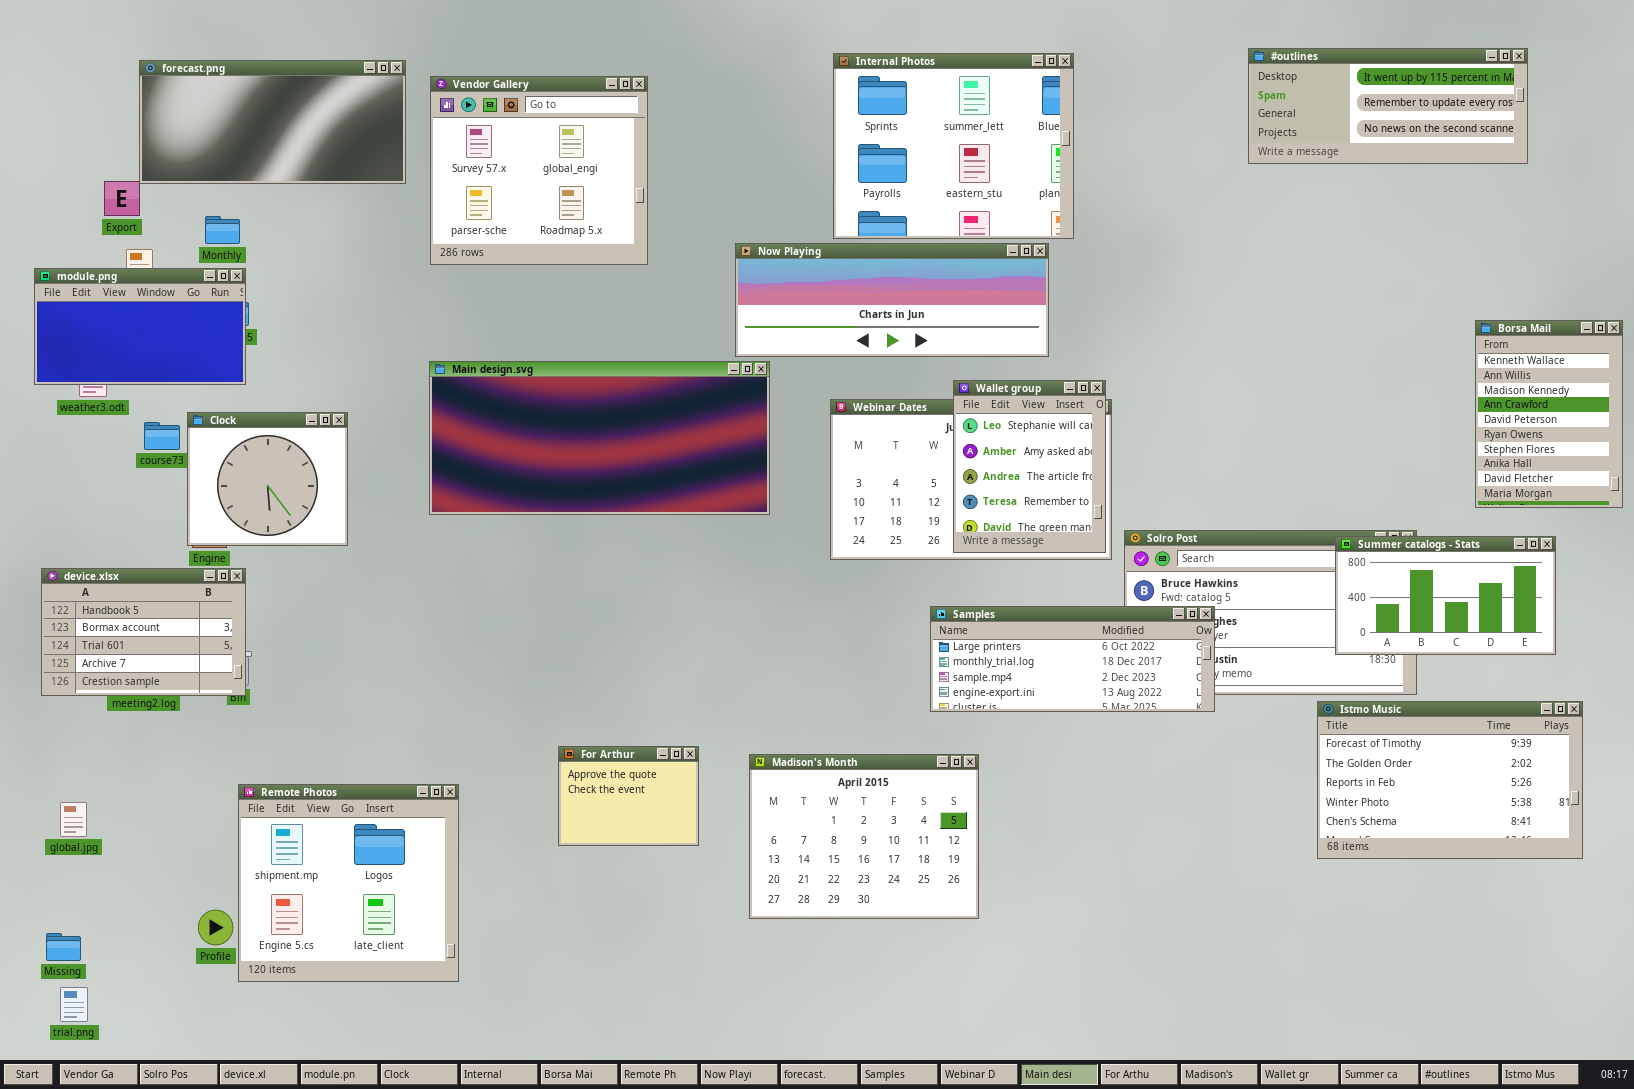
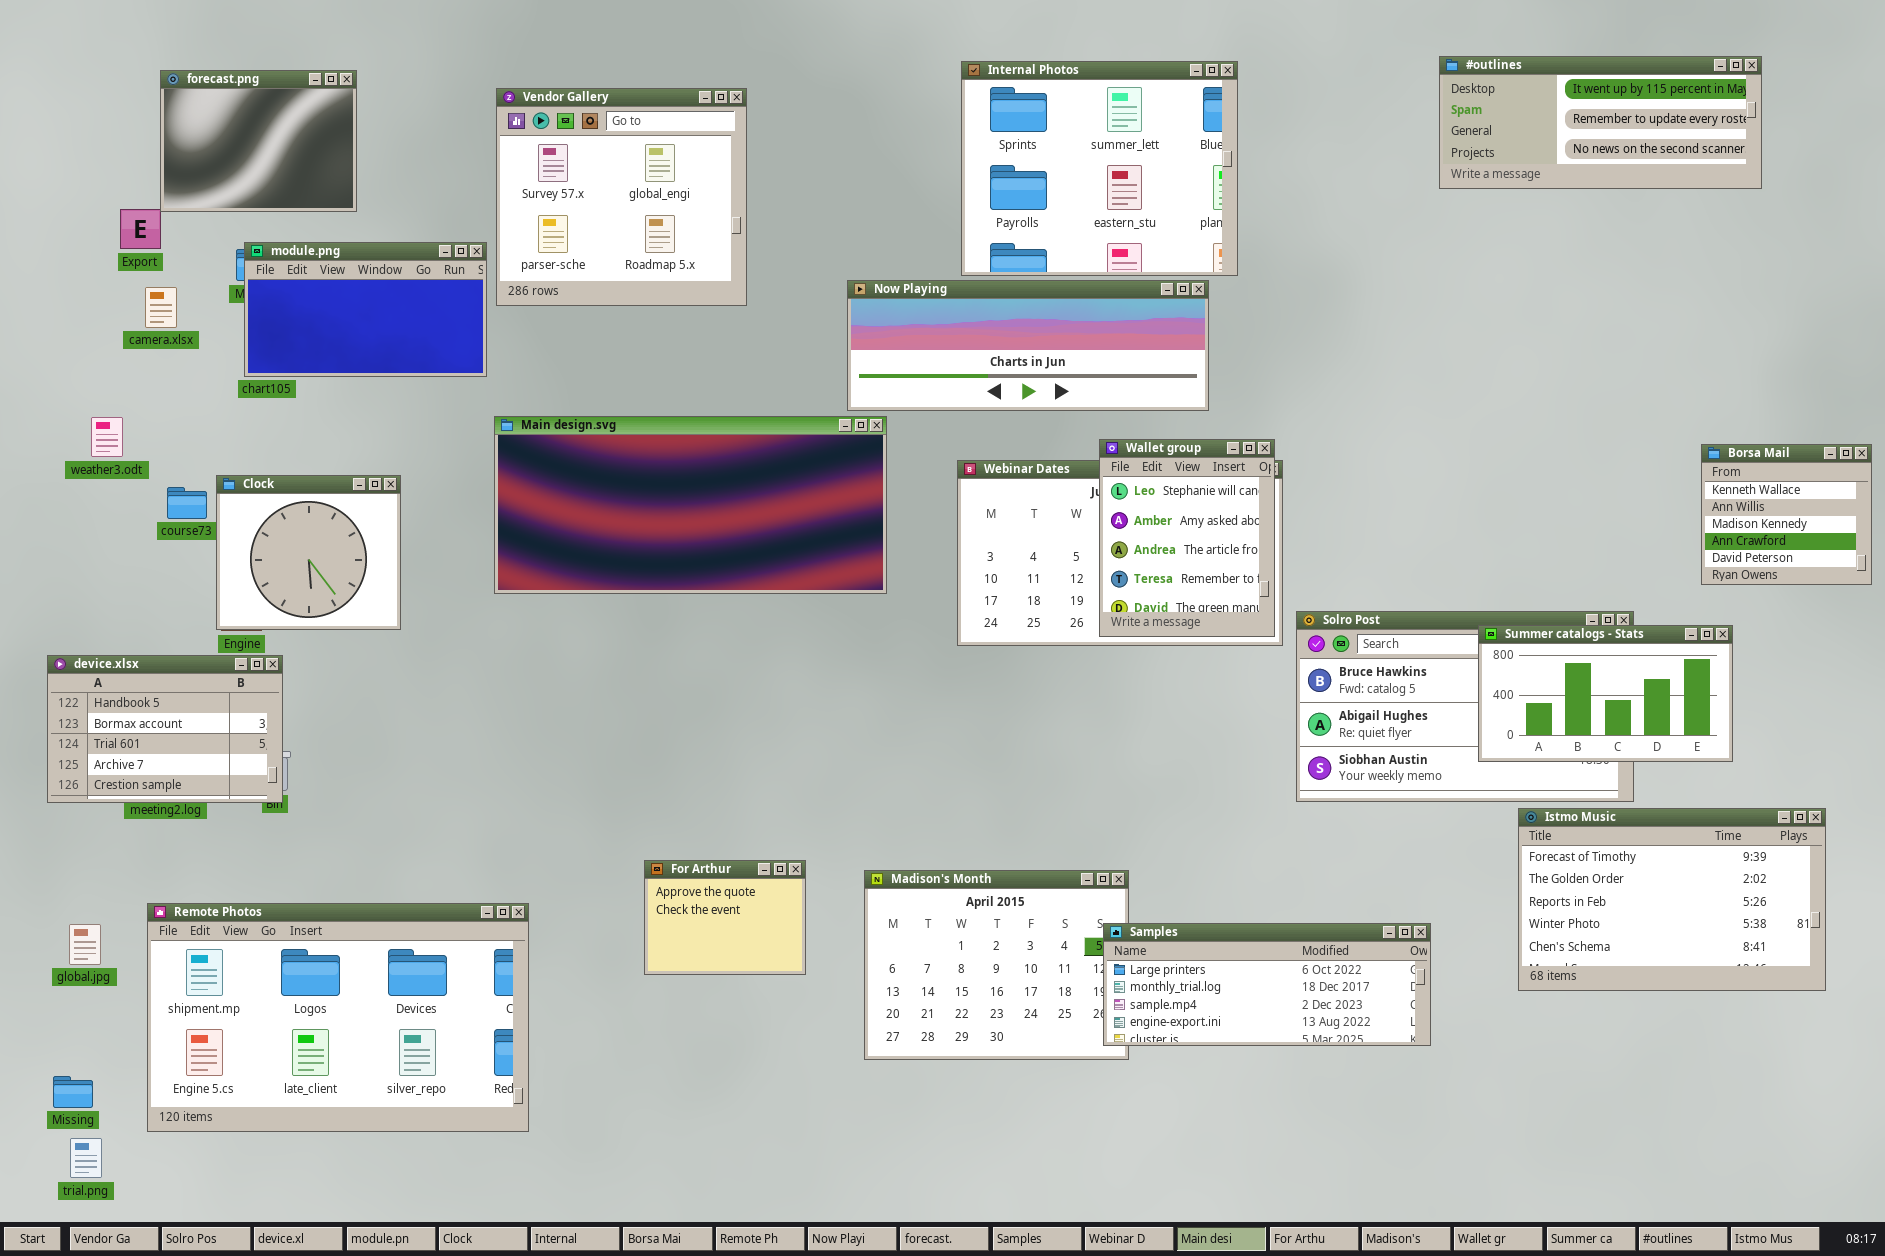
forecast.png: [139,60,406,184] -> [160,70,357,212], resized
module.png: [34,268,246,385] -> [244,242,487,377], moved
Borsa Mail: [1475,320,1623,508] -> [1701,444,1872,585], resized
Summer catalogs - Stats: [1335,536,1556,655] -> [1478,625,1733,762], moved
Samples: [930,606,1215,712] -> [1103,923,1431,1046], moved
Remote Photos: [238,784,459,982] -> [147,903,529,1132], resized

